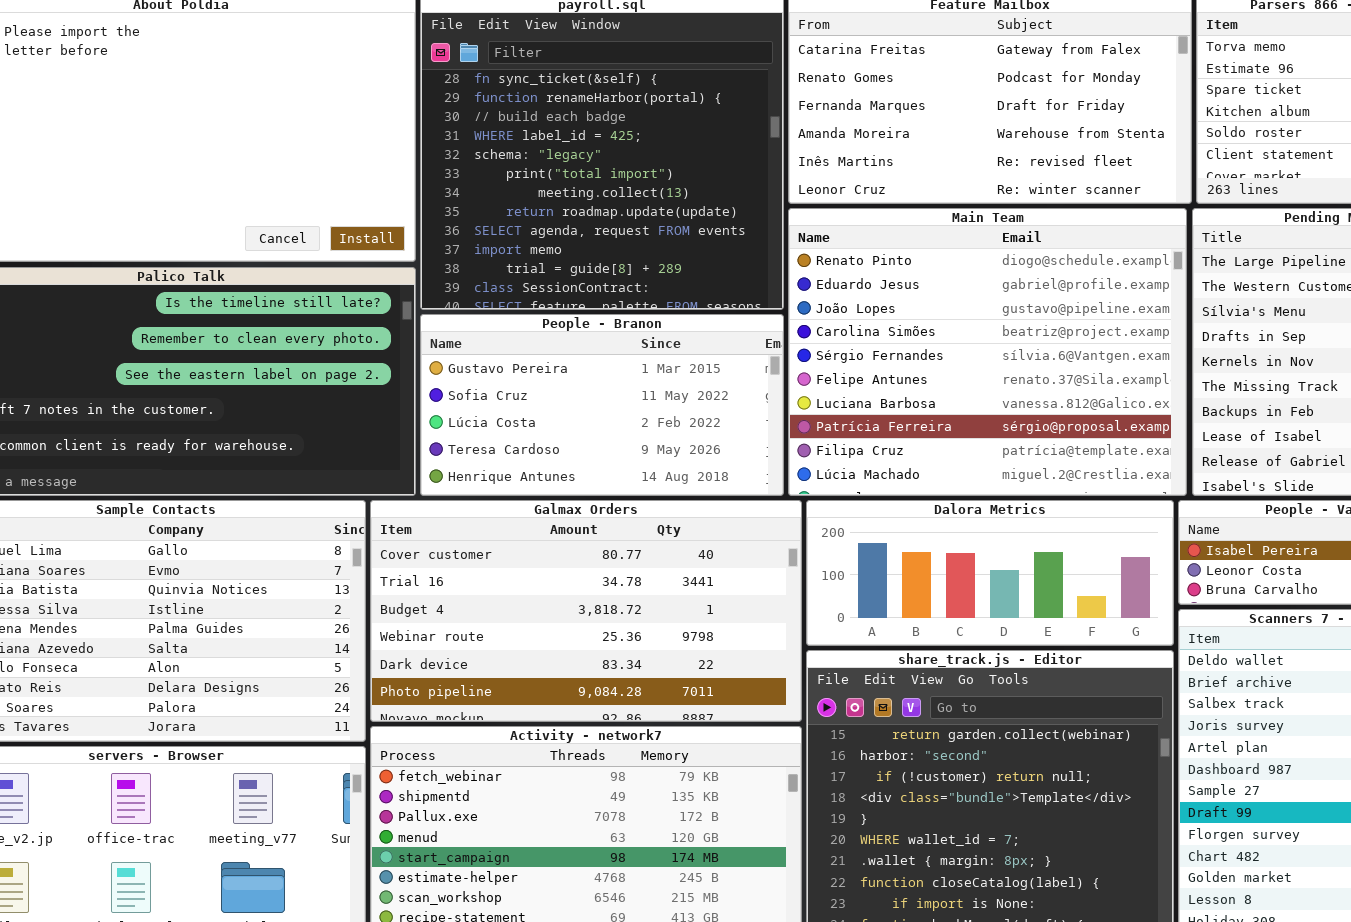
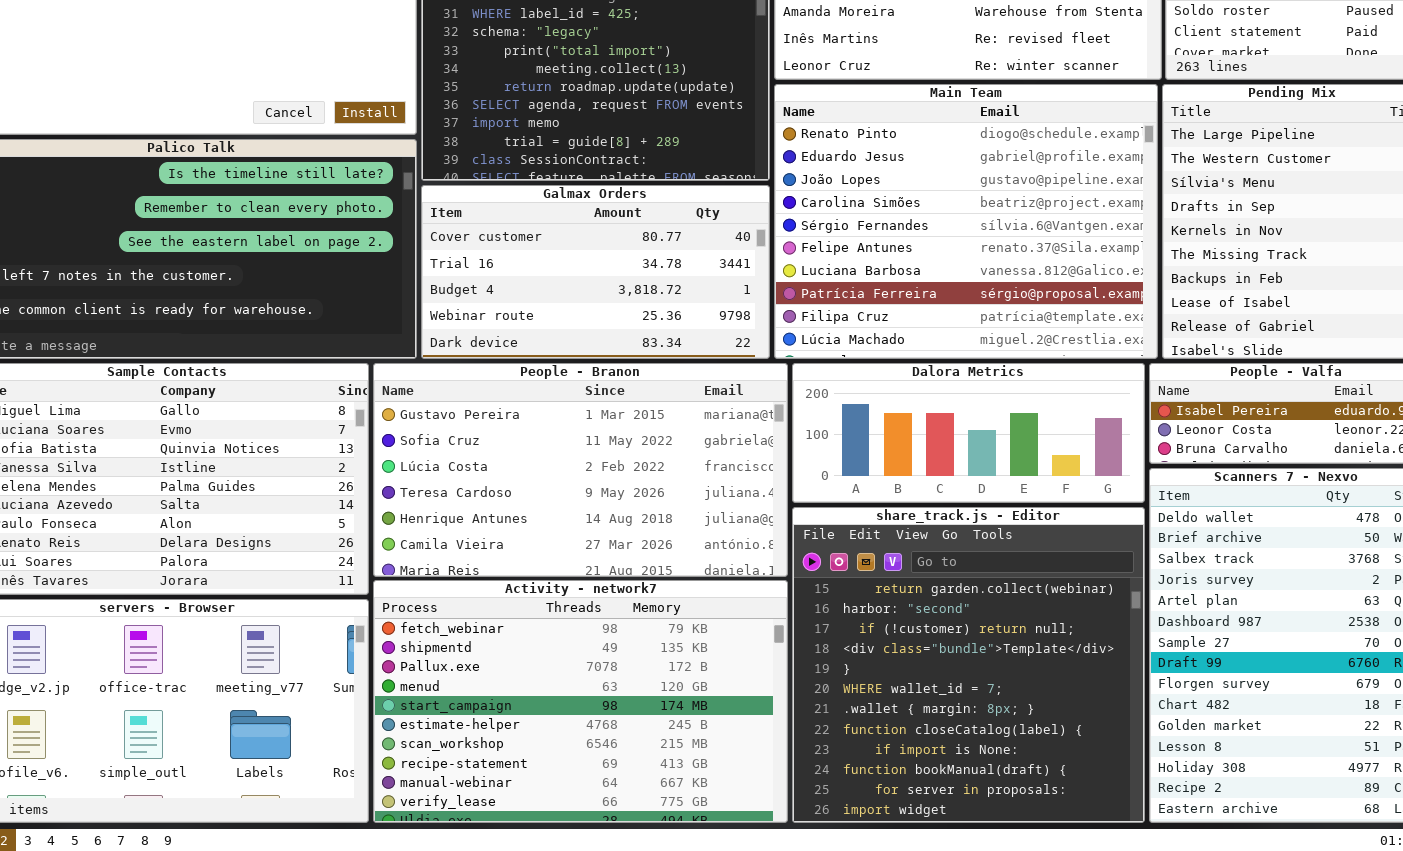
People - Branon: [420,314,784,496] -> [373,363,788,577], moved, resized
Galmax Orders: [370,500,802,722] -> [421,185,770,359], moved, resized

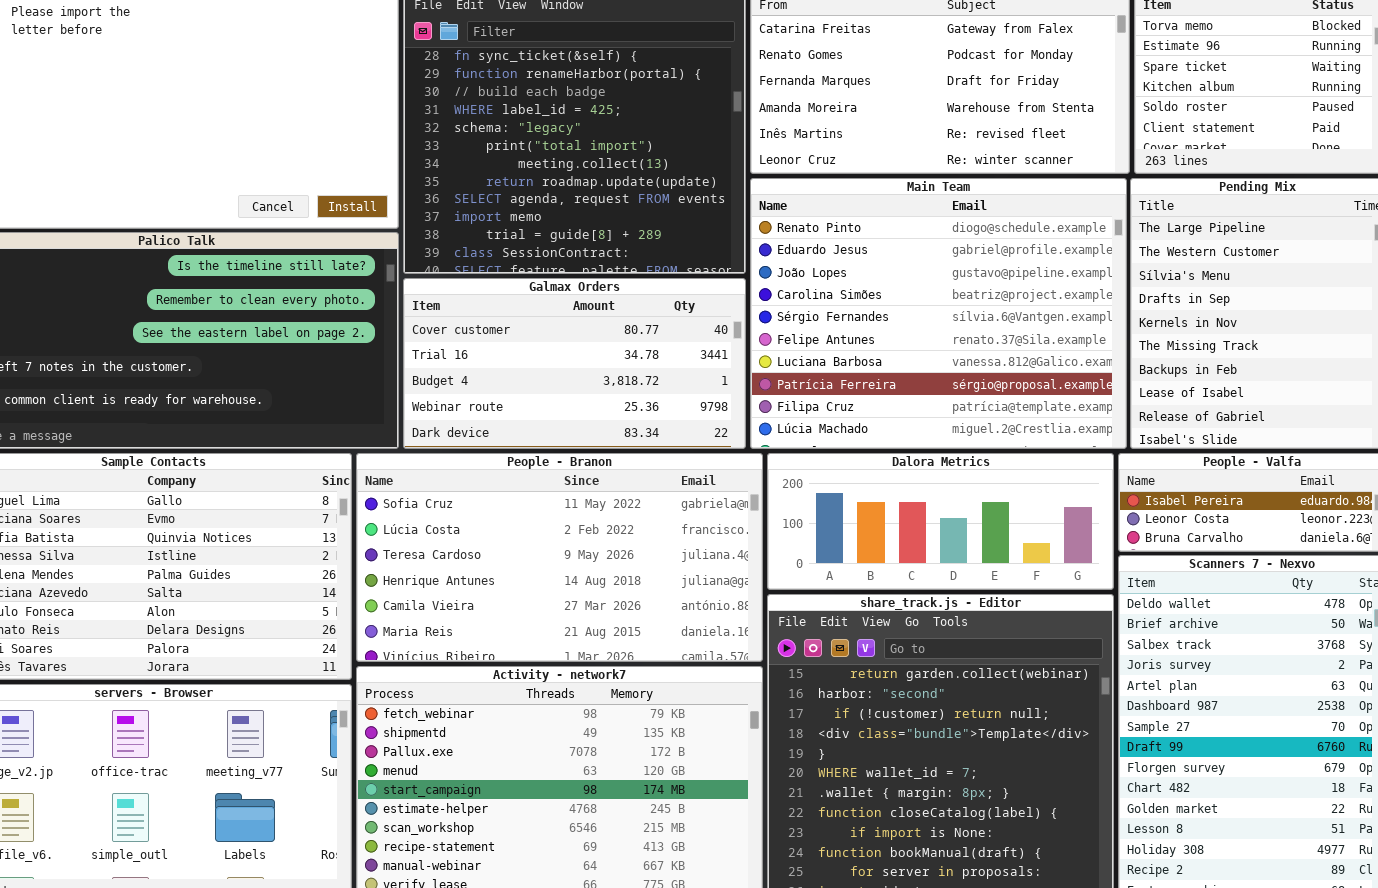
People - Branon: [373,363,788,577] -> [356,453,763,662], scrolled down 1 row

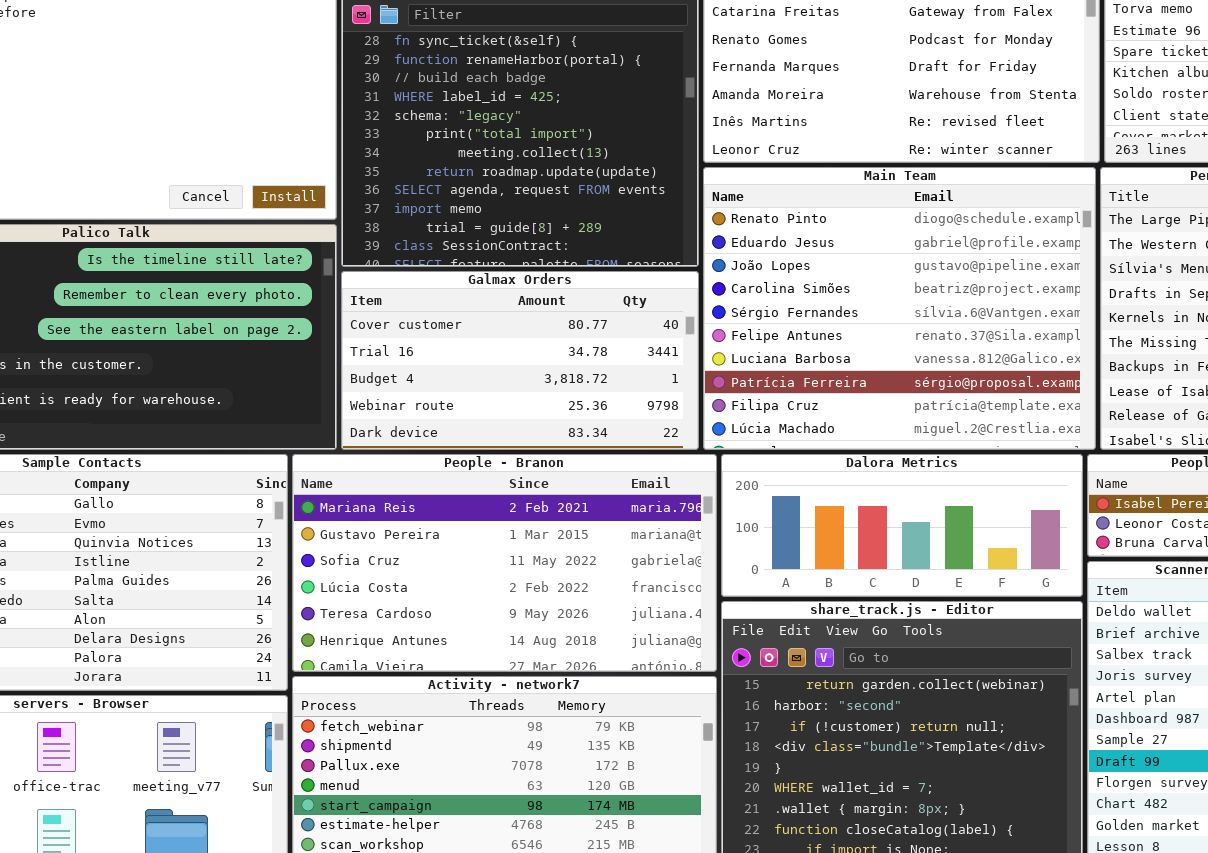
People - Branon: [356,453,763,662] -> [292,454,717,672], scrolled up 2 rows

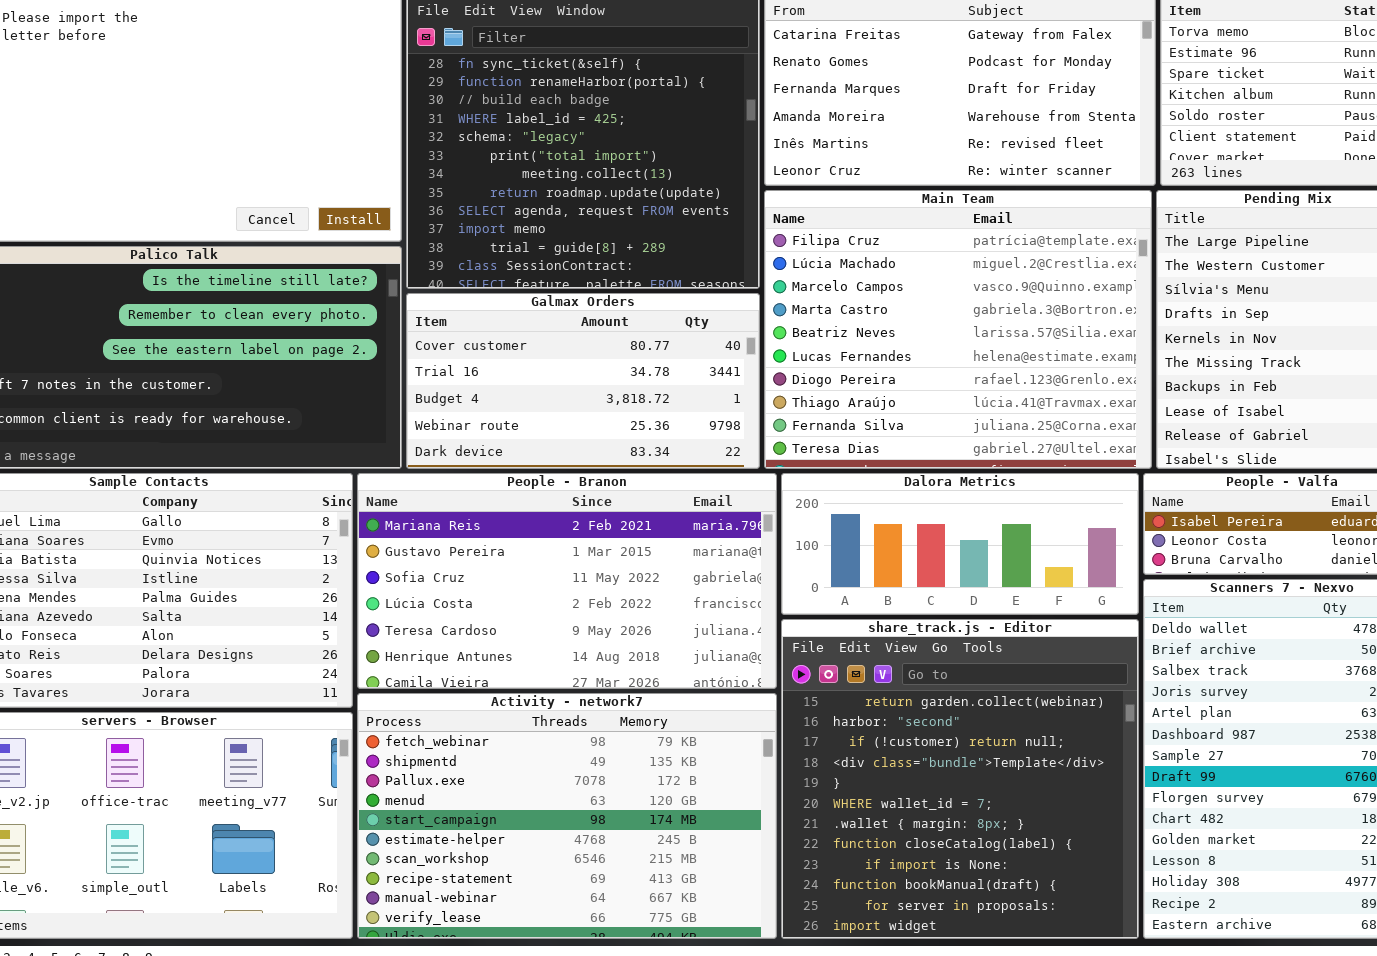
Main Team: [703,167,1096,450] -> [764,190,1152,469], scrolled down 8 rows

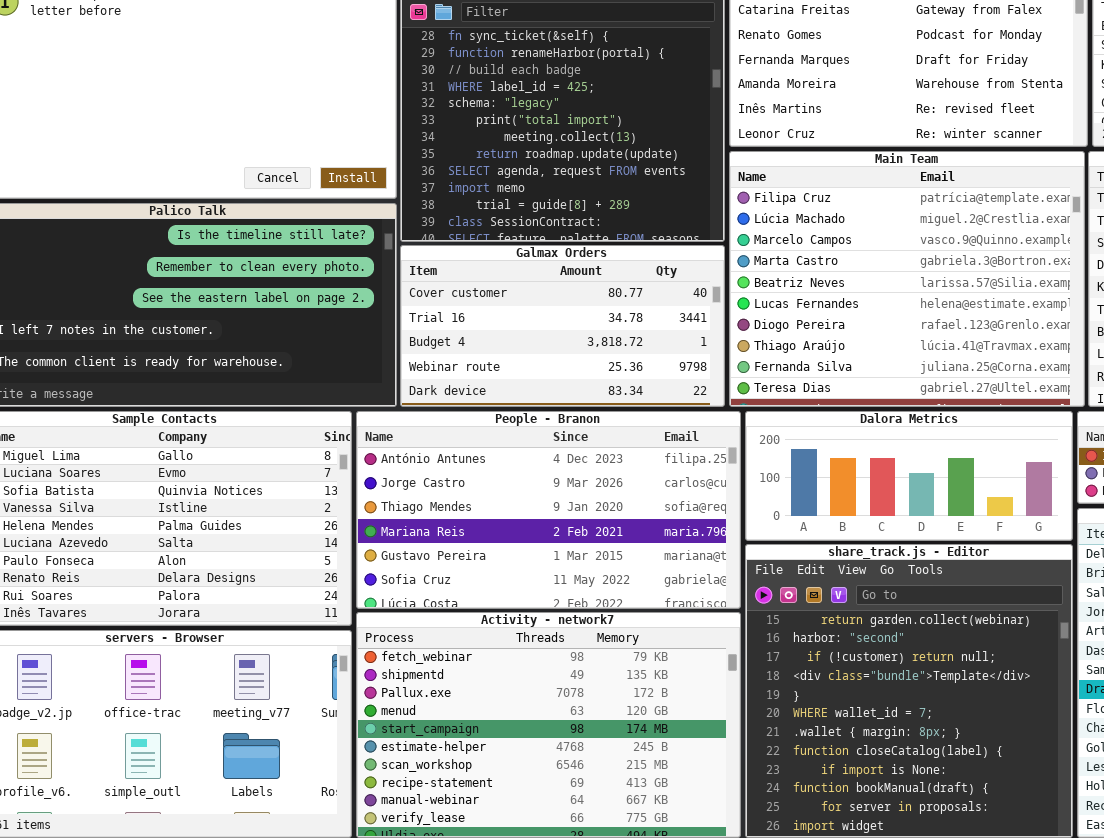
People - Branon: [357,473,777,689] -> [356,411,741,609], scrolled up 3 rows

